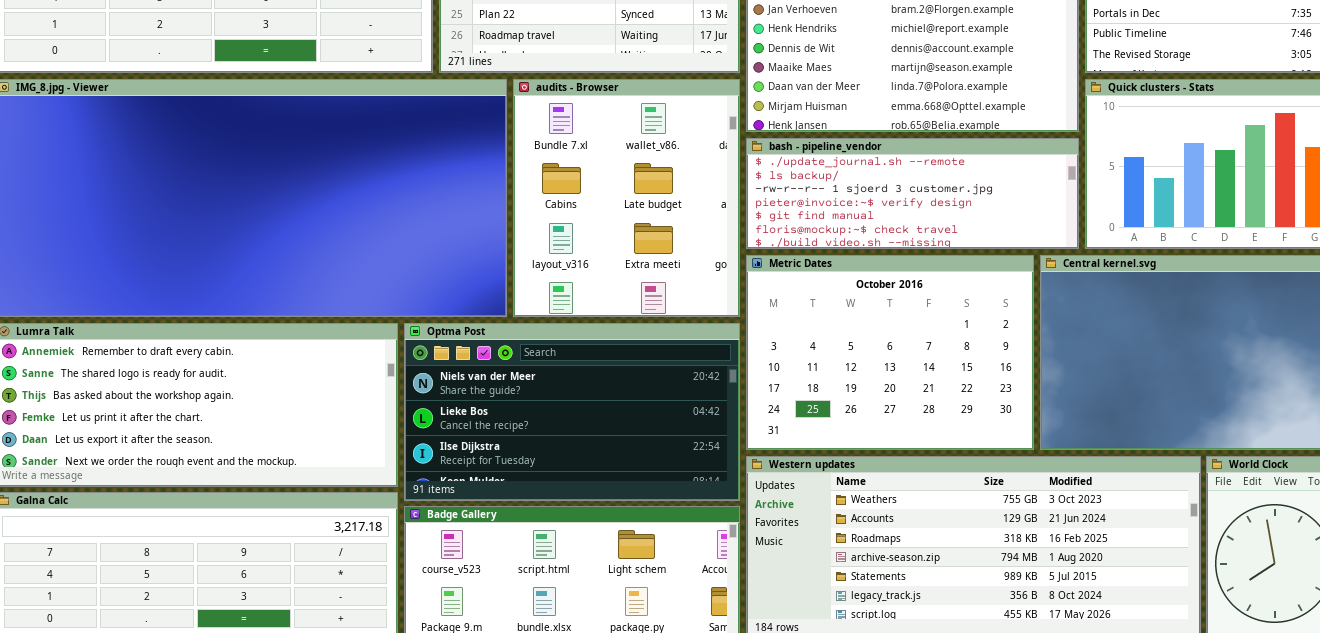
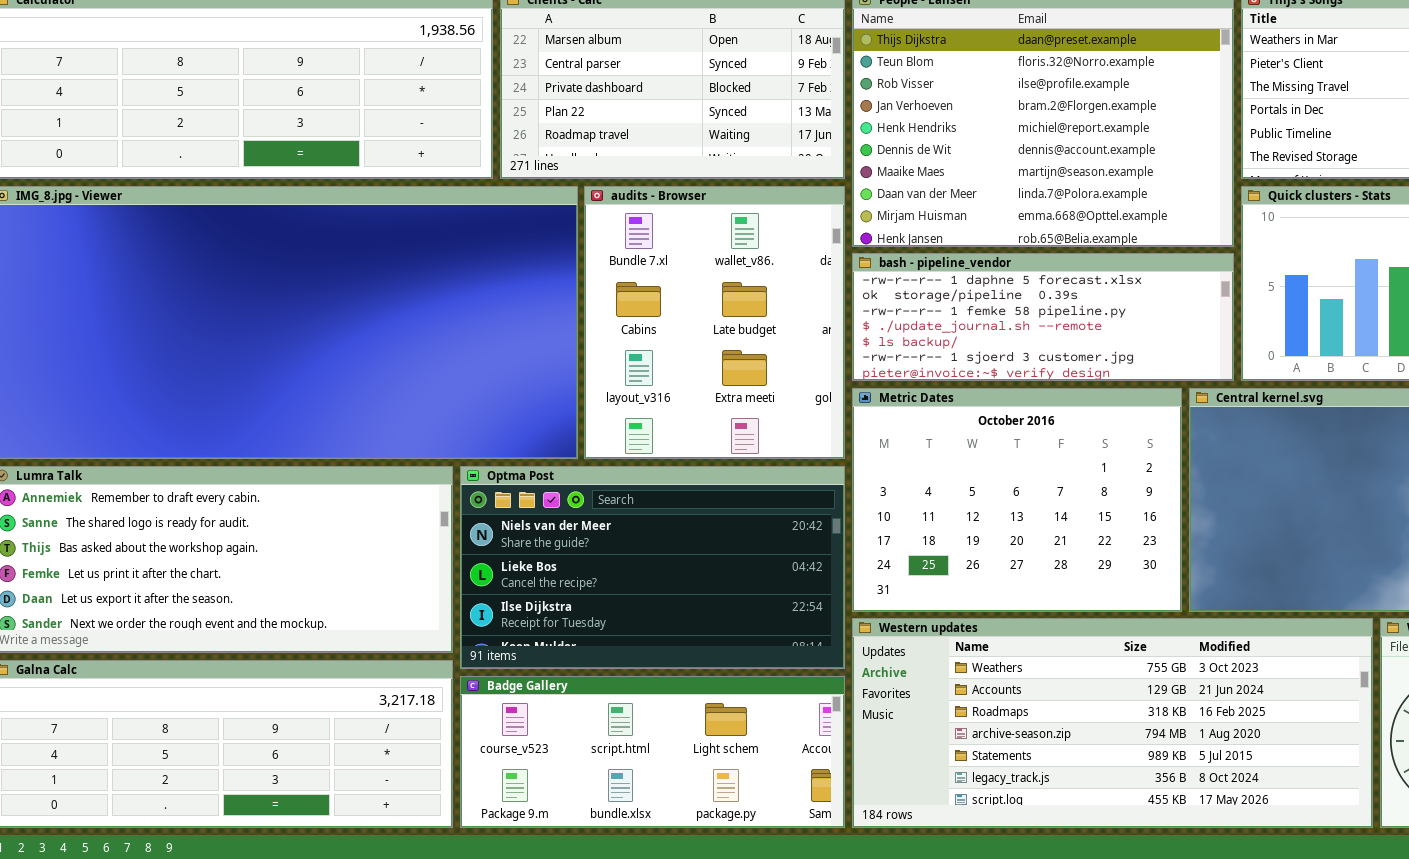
bash - pipeline_vendor: [746,138,1079,249] -> [852,253,1234,381], scrolled up 3 rows

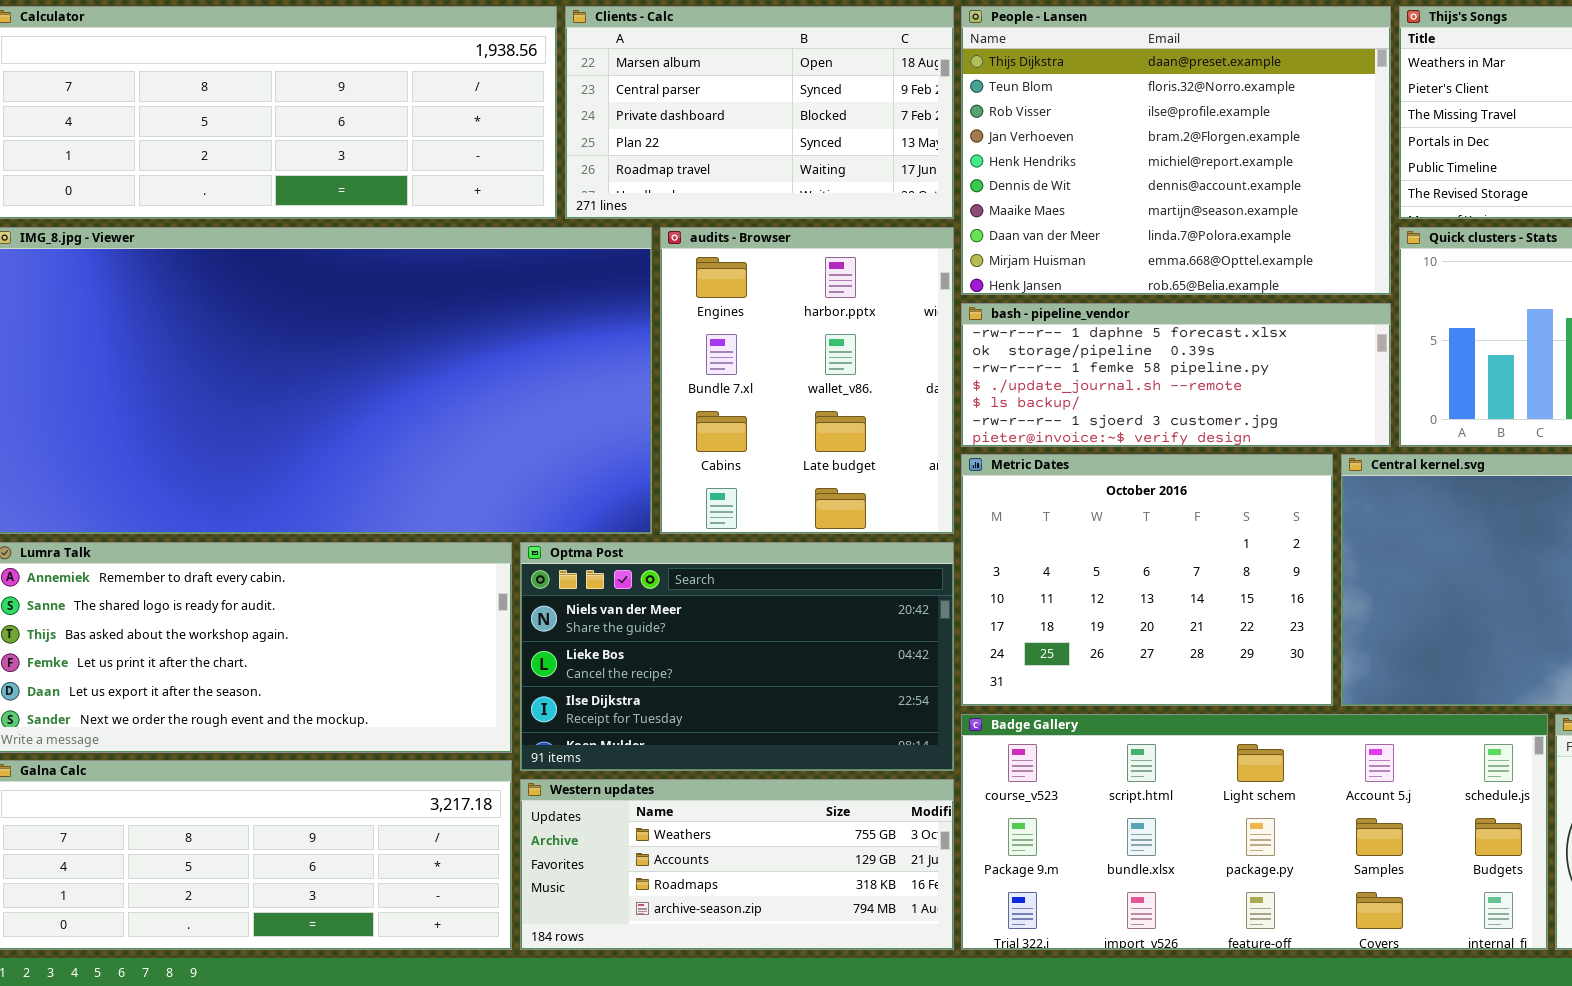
audits - Browser: [584,186,845,459] -> [660,227,954,534], scrolled up 1 row
Western updates: [852,618,1373,828] -> [520,779,954,950], moved, resized
Badge Gallery: [460,676,845,828] -> [961,714,1548,950], moved, resized

